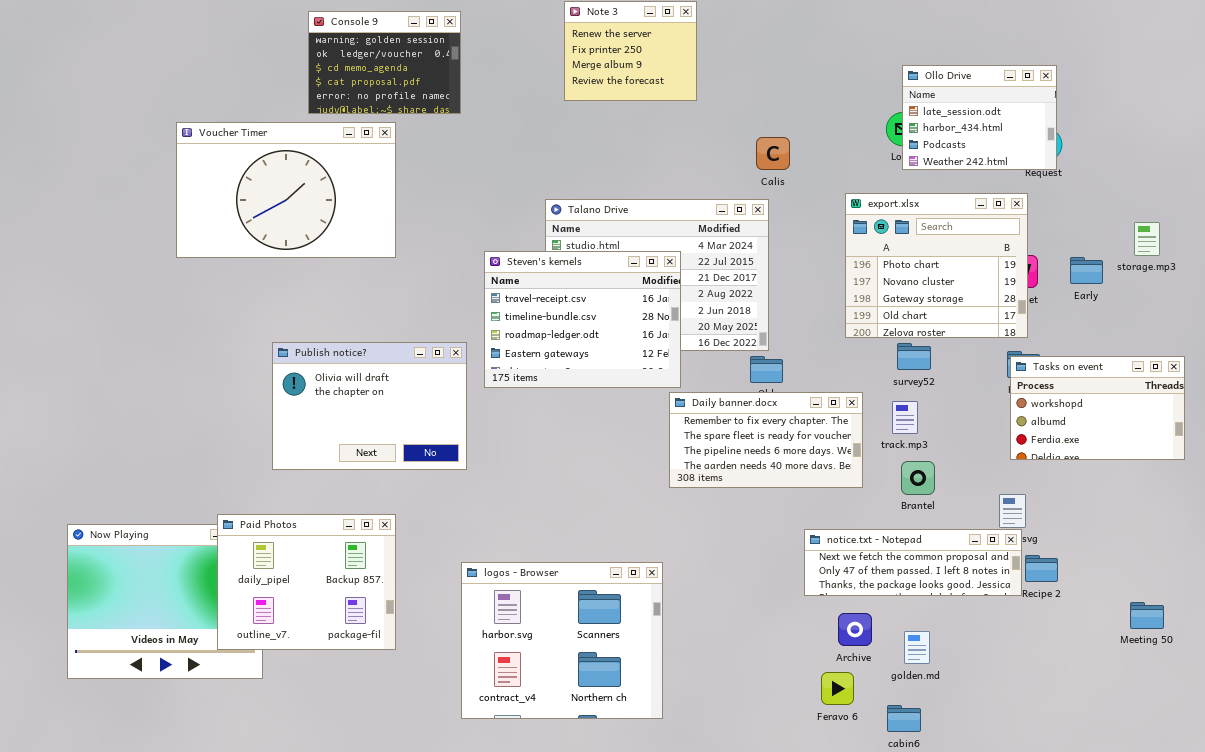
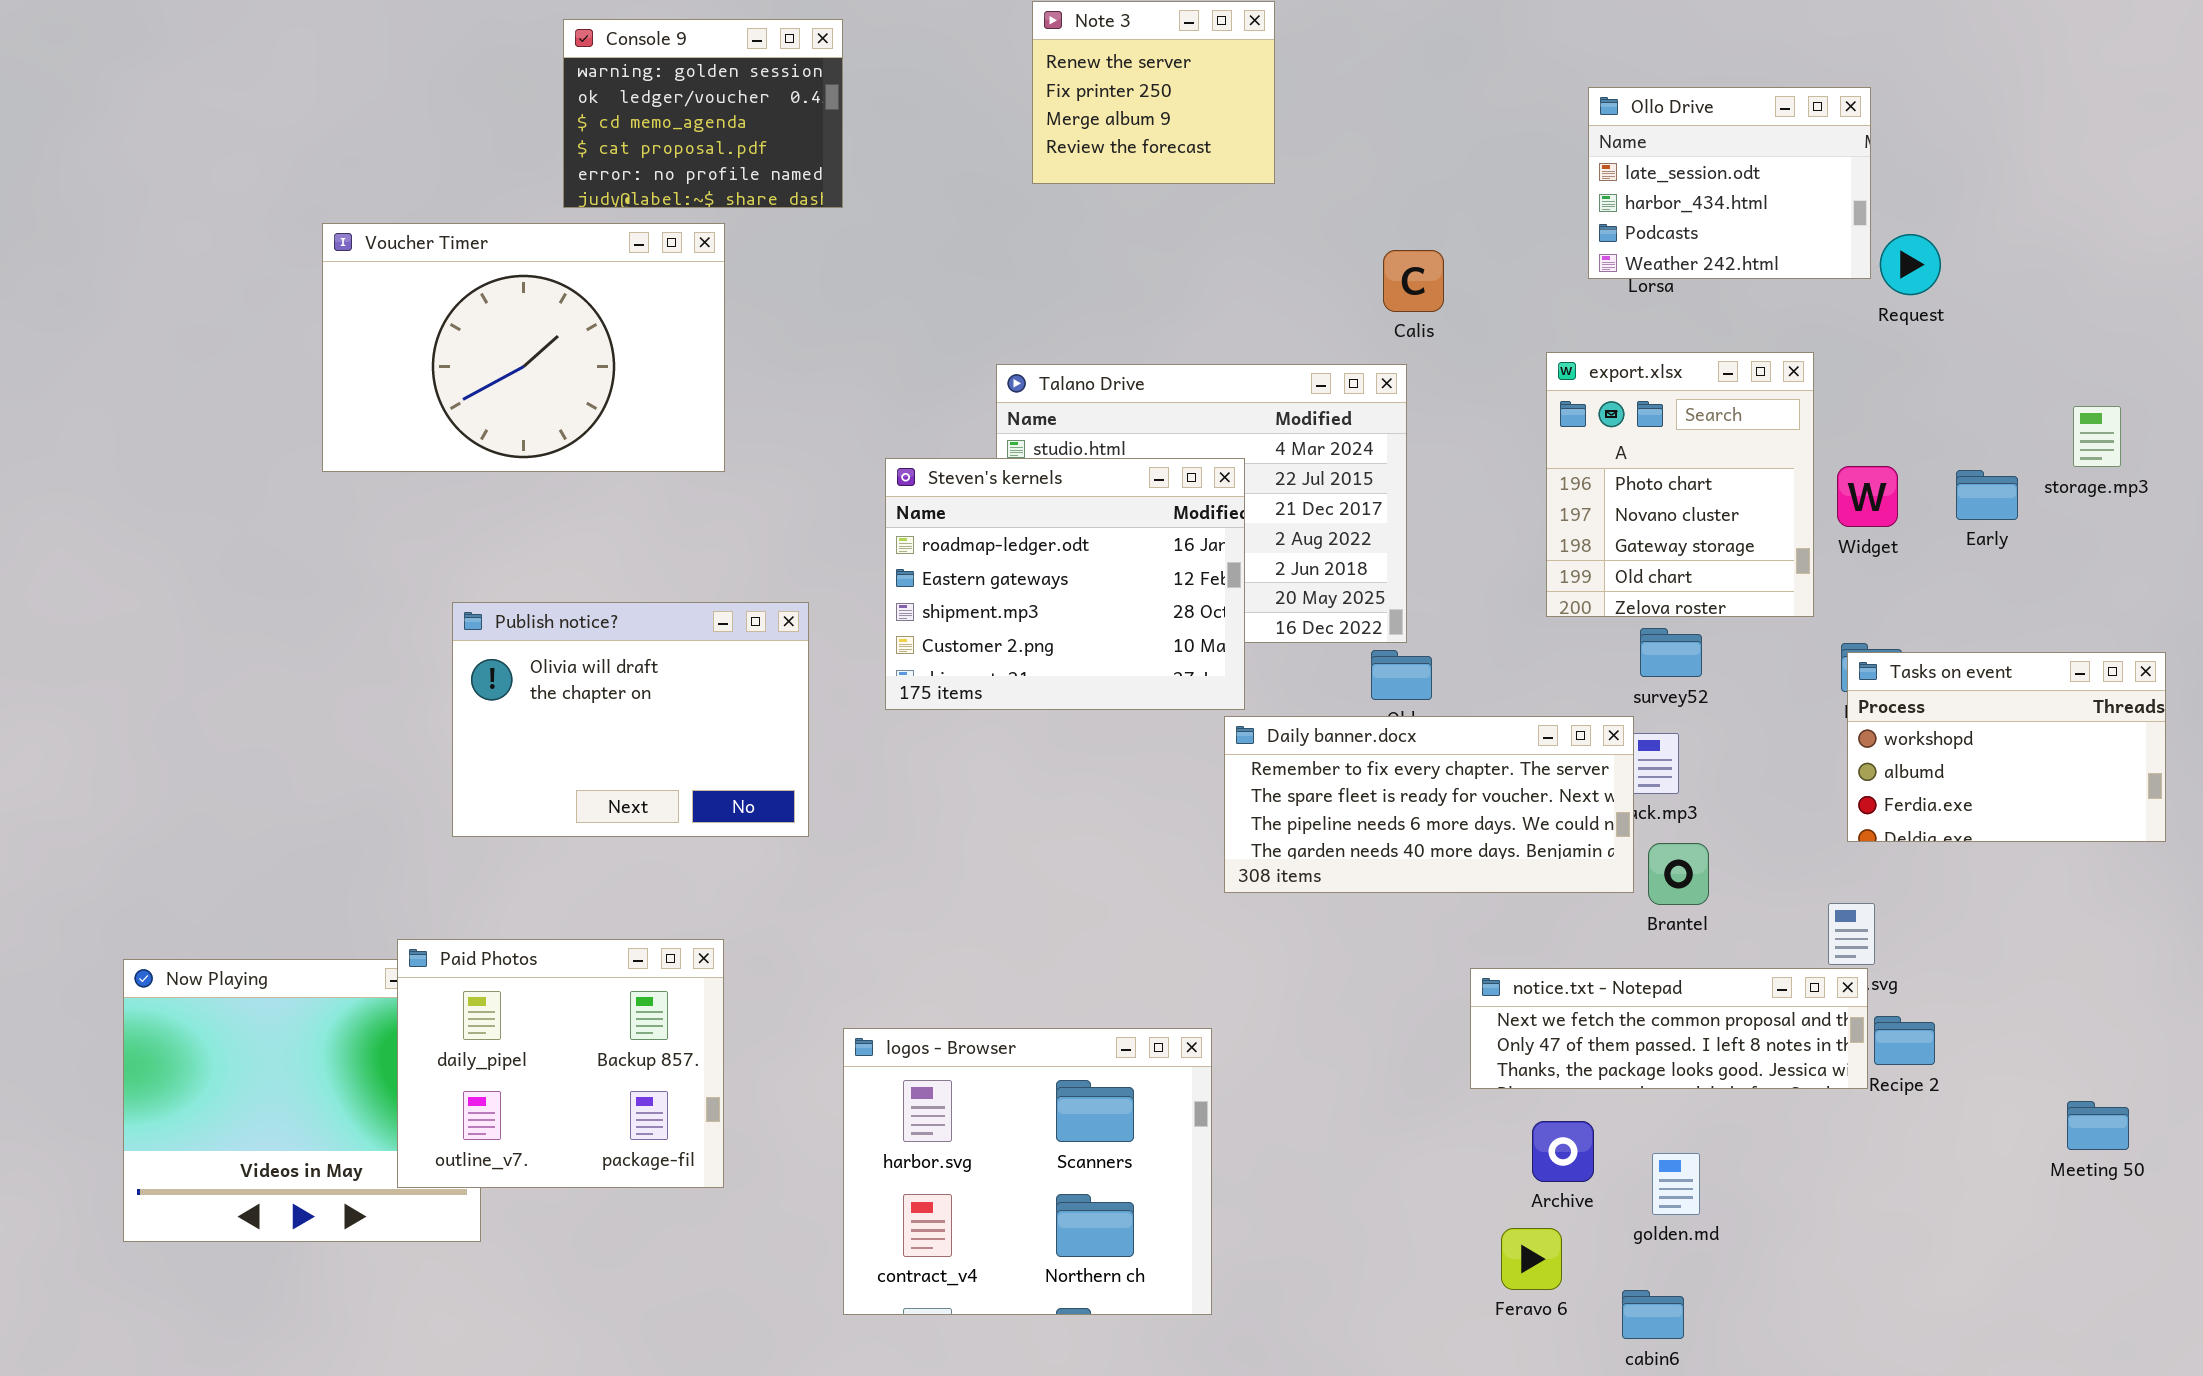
Ollo Drive: [902,65,1057,170] -> [1588,87,1871,279], moved
export.xlsx: [845,193,1028,338] -> [1546,352,1814,617], resized
Steven's kernels: [484,251,681,388] -> [885,458,1245,710], scrolled down 2 rows
Publish notice?: [272,342,467,470] -> [452,602,809,837], moved
Daily banner.docx: [669,392,863,488] -> [1224,716,1634,893], resized

